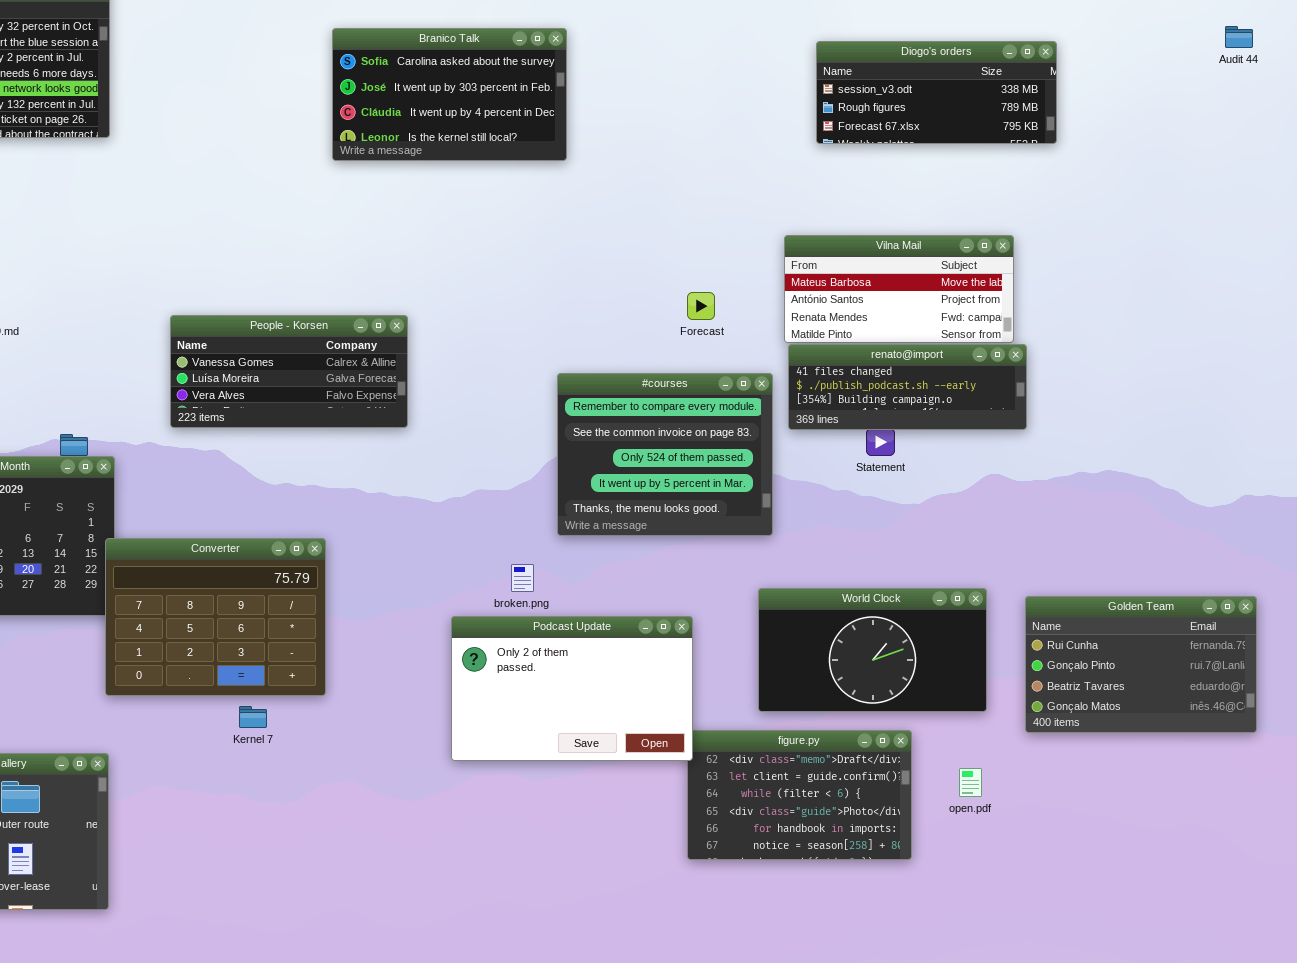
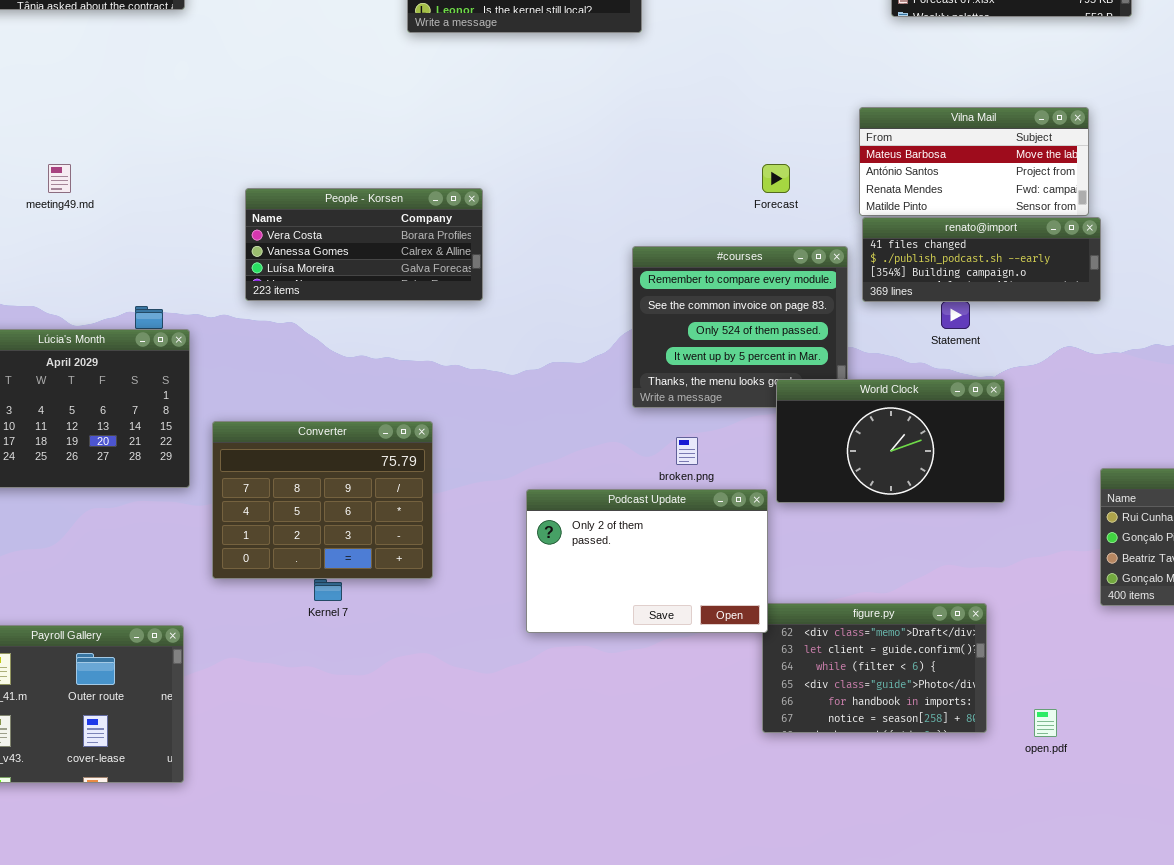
People - Korsen: [170,315,408,428] -> [245,188,483,301], scrolled up 1 row
Converter: [105,538,326,696] -> [212,421,433,579], moved
broken.png: [511,564,534,592] -> [676,437,698,465], moved
World Clock: [758,588,987,712] -> [776,379,1005,503], moved
open.pdf: [959,768,982,797] -> [1034,709,1057,737], moved

